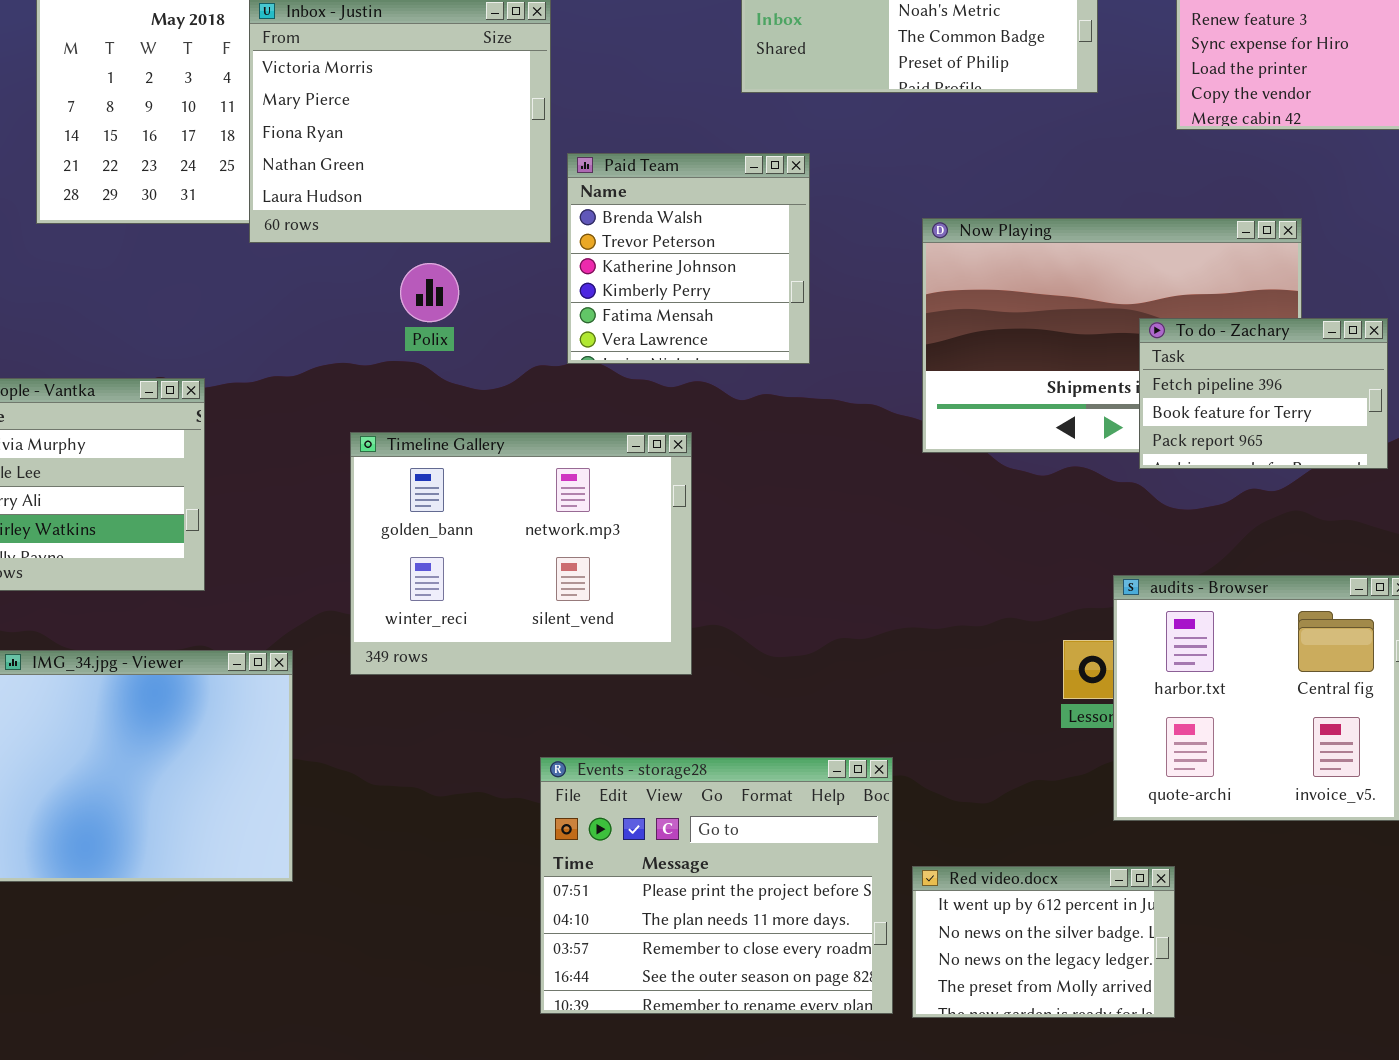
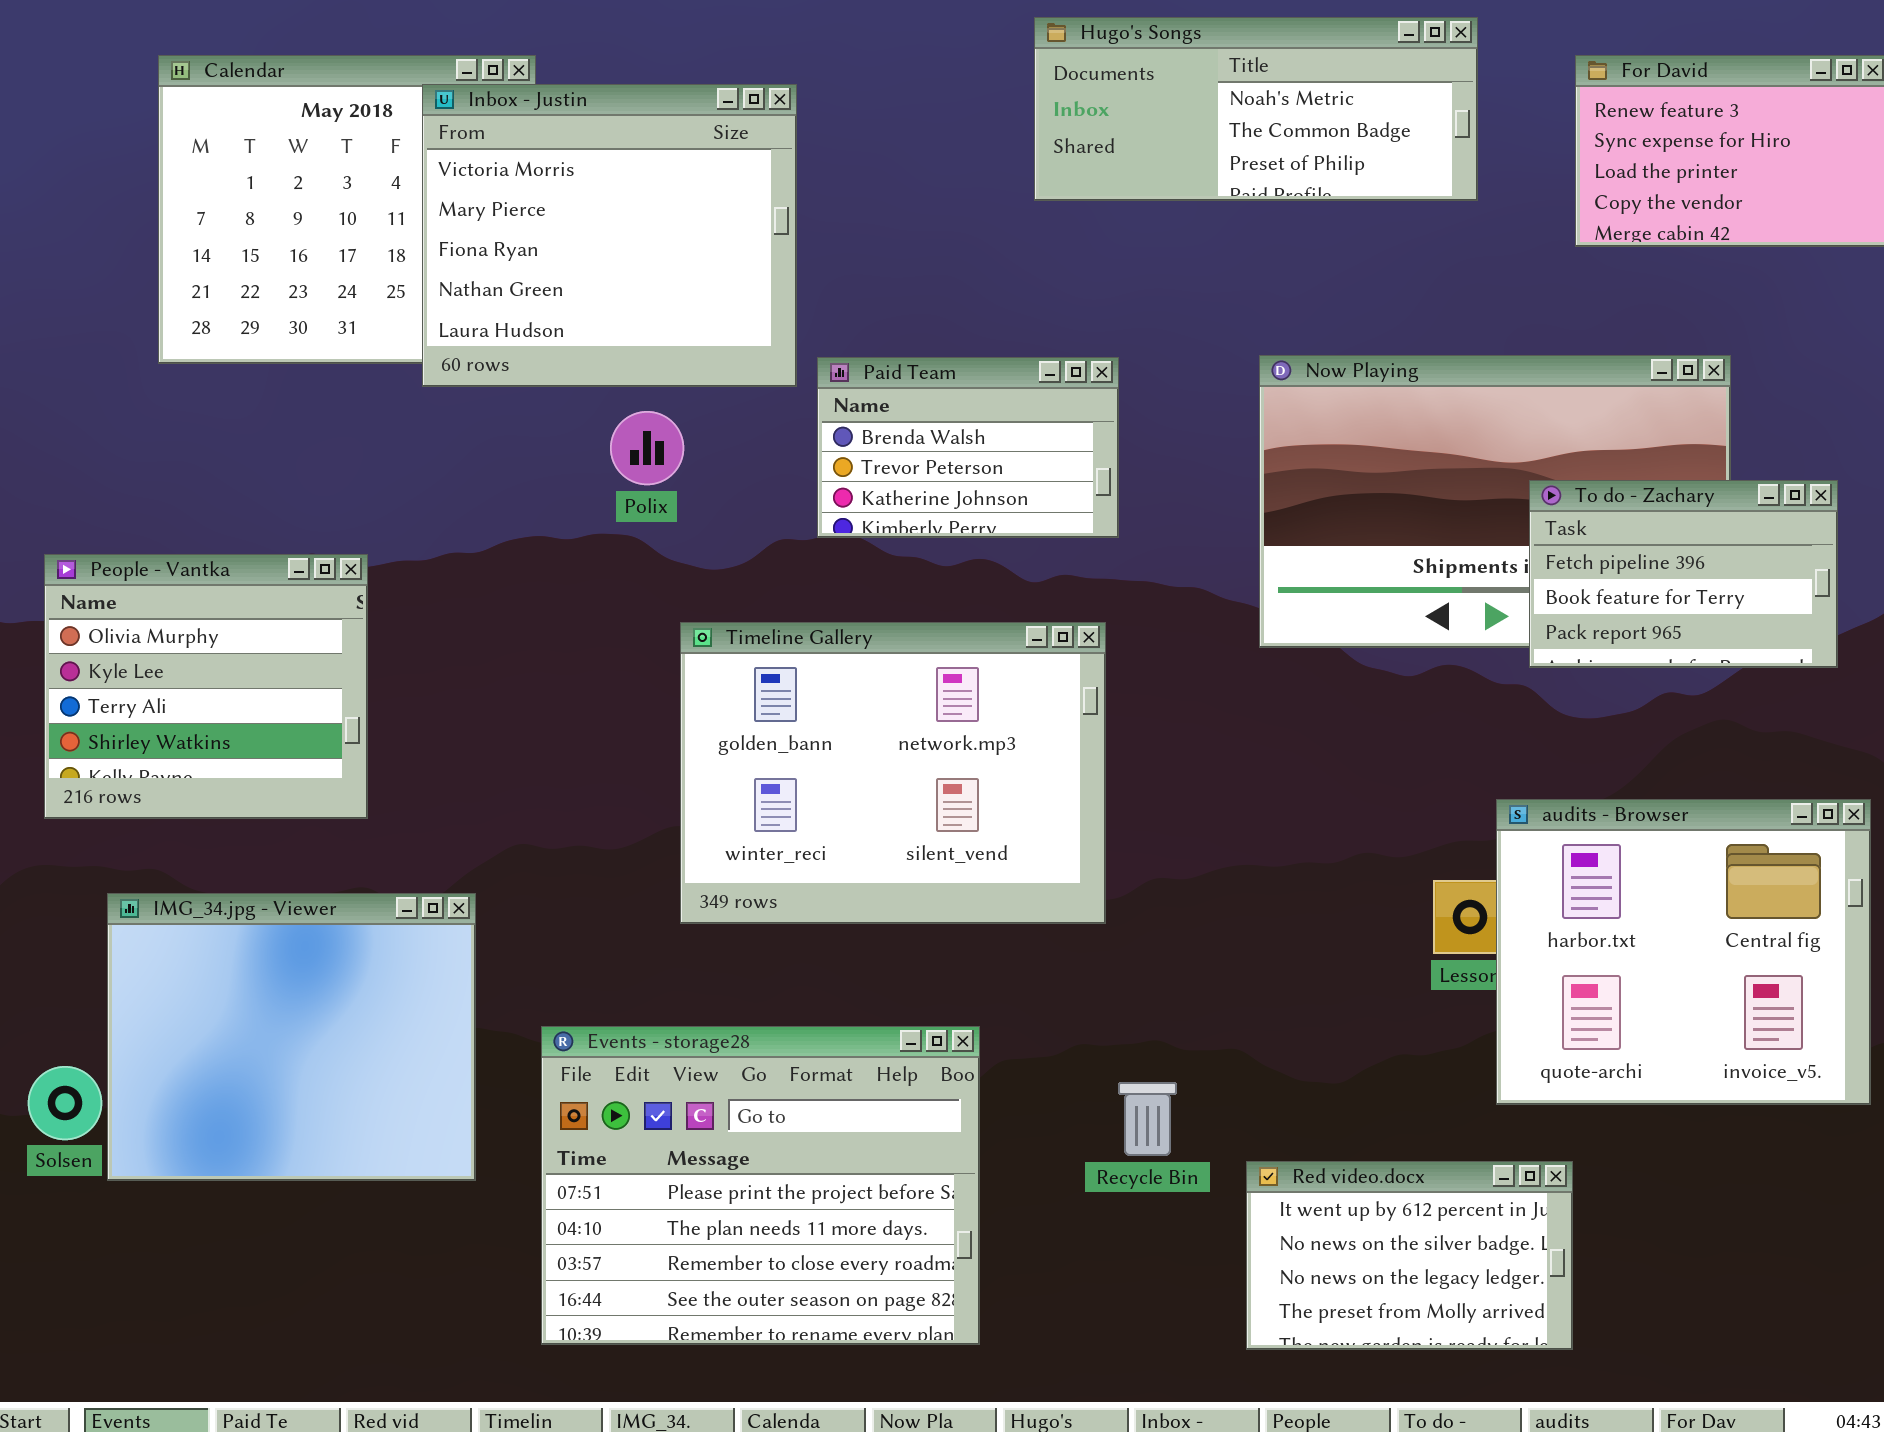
Paid Team: [567,153,810,364] -> [817,357,1119,538], resized
Timeline Gallery: [350,432,692,675] -> [680,622,1106,924], moved
Events - storage28: [540,757,893,1014] -> [541,1026,980,1345], moved

